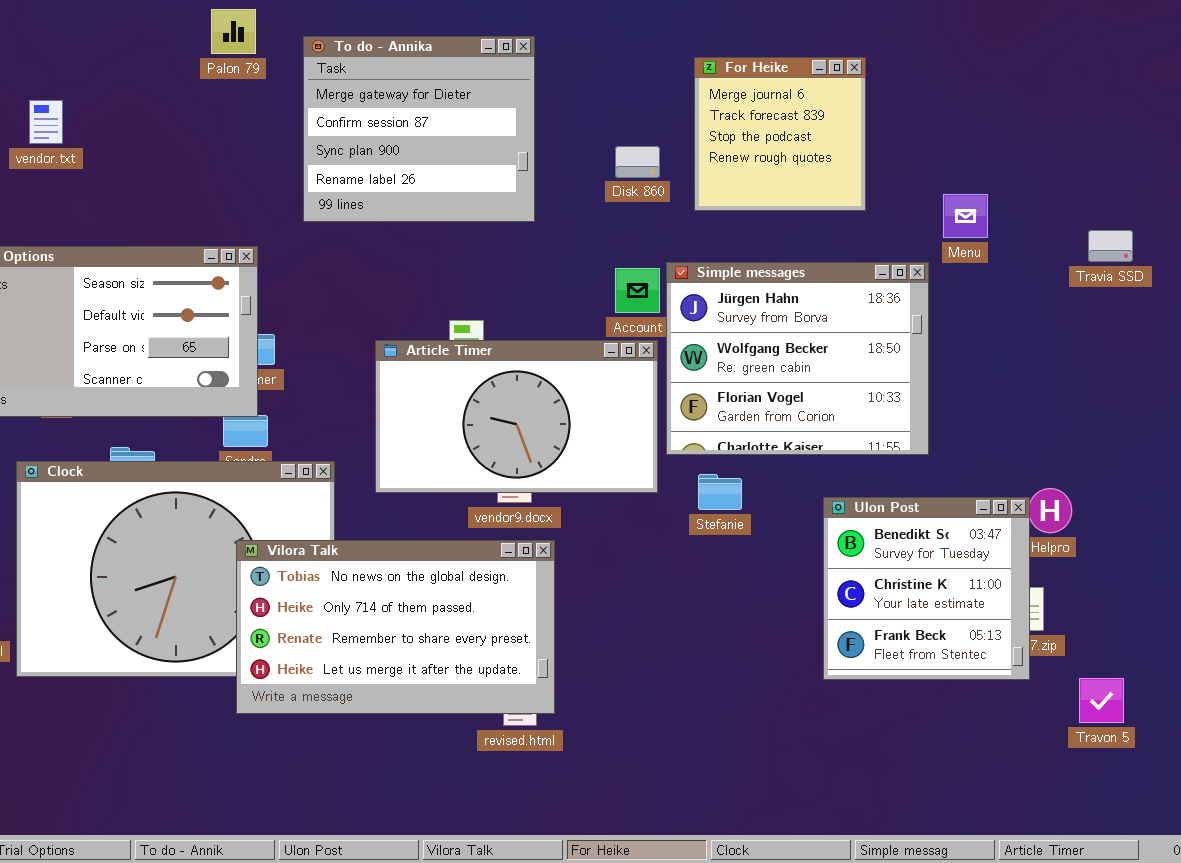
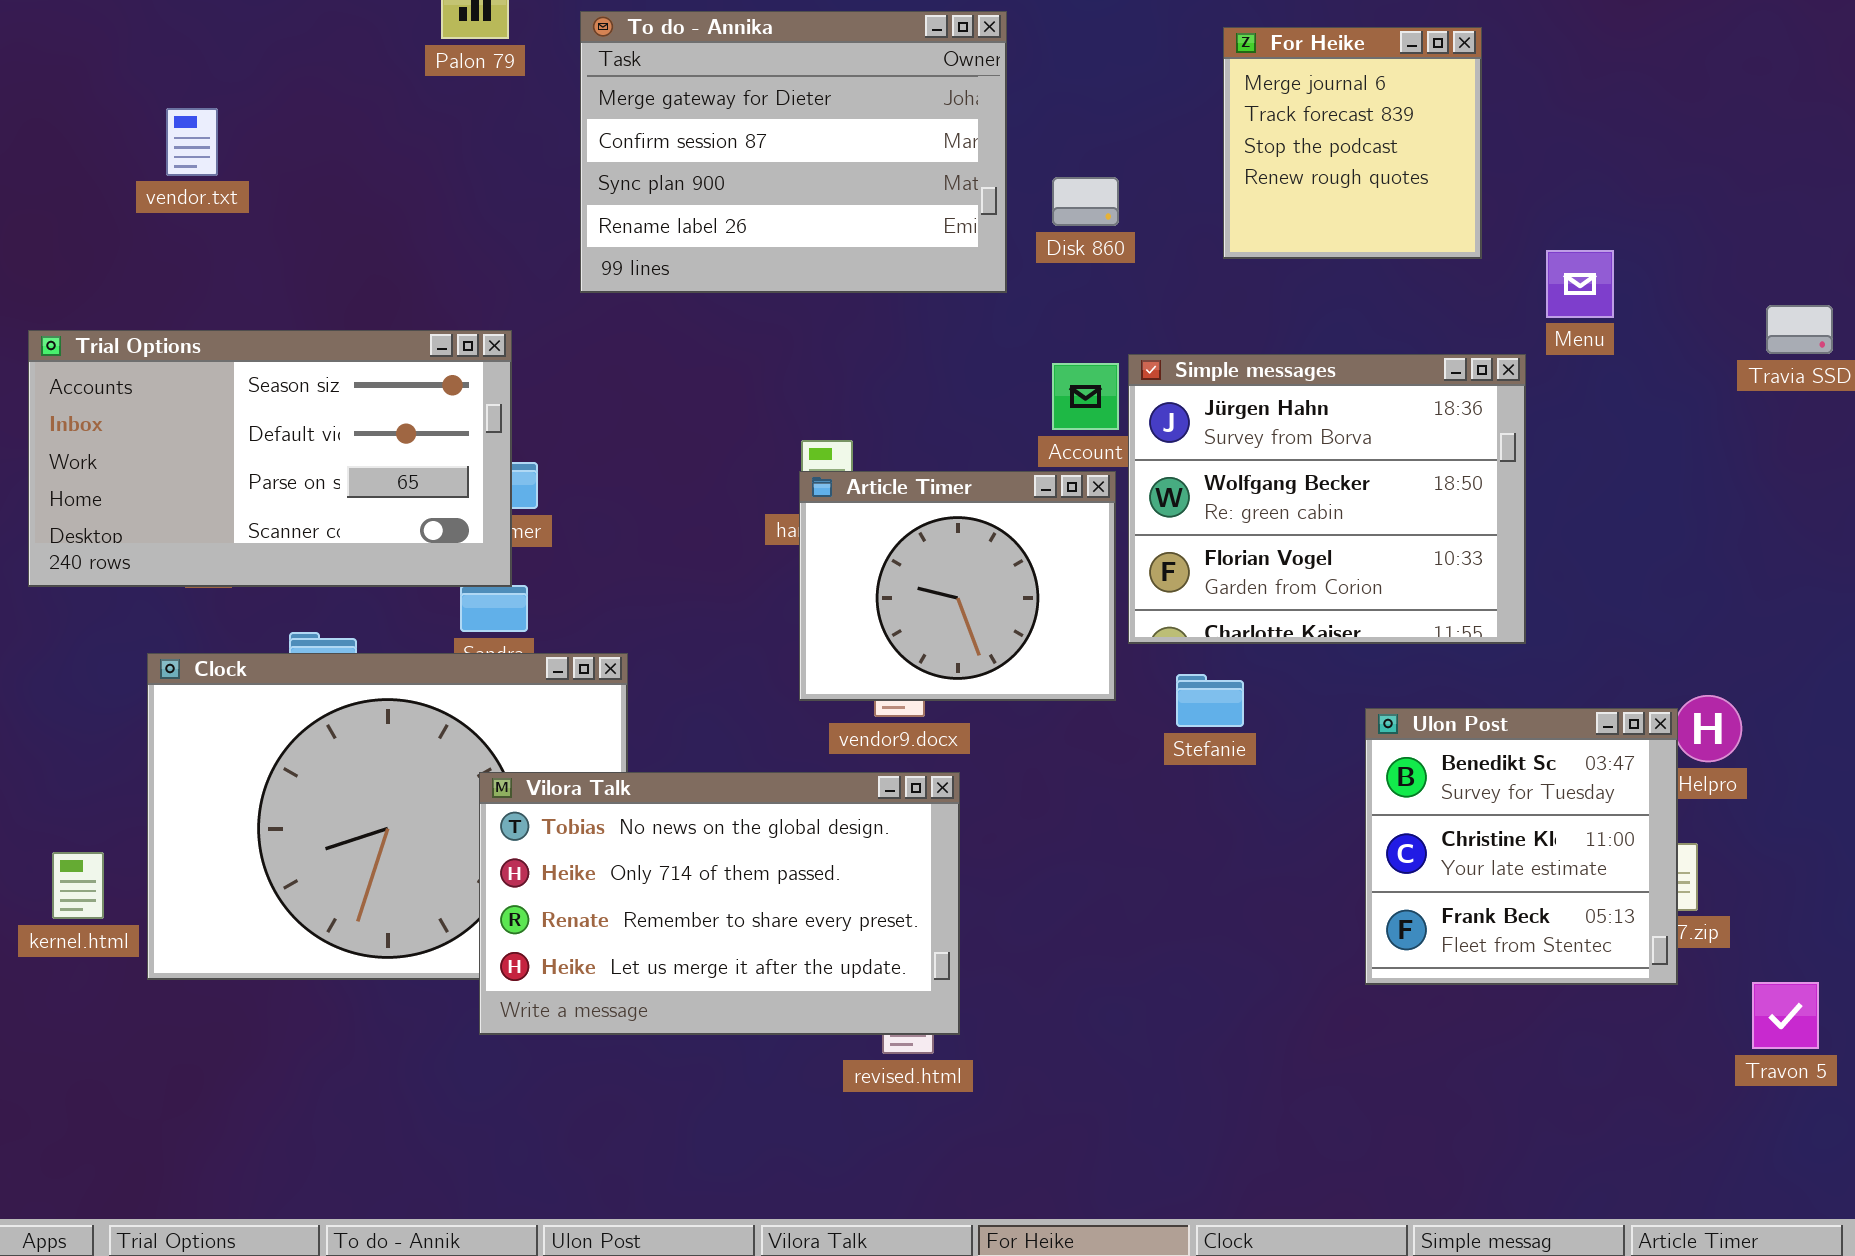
To do - Annika: [303,36,535,222] -> [580,11,1007,293], resized
For Heike: [694,57,866,211] -> [1223,27,1482,259], moved
Article Timer: [375,340,658,493] -> [799,471,1116,701], resized

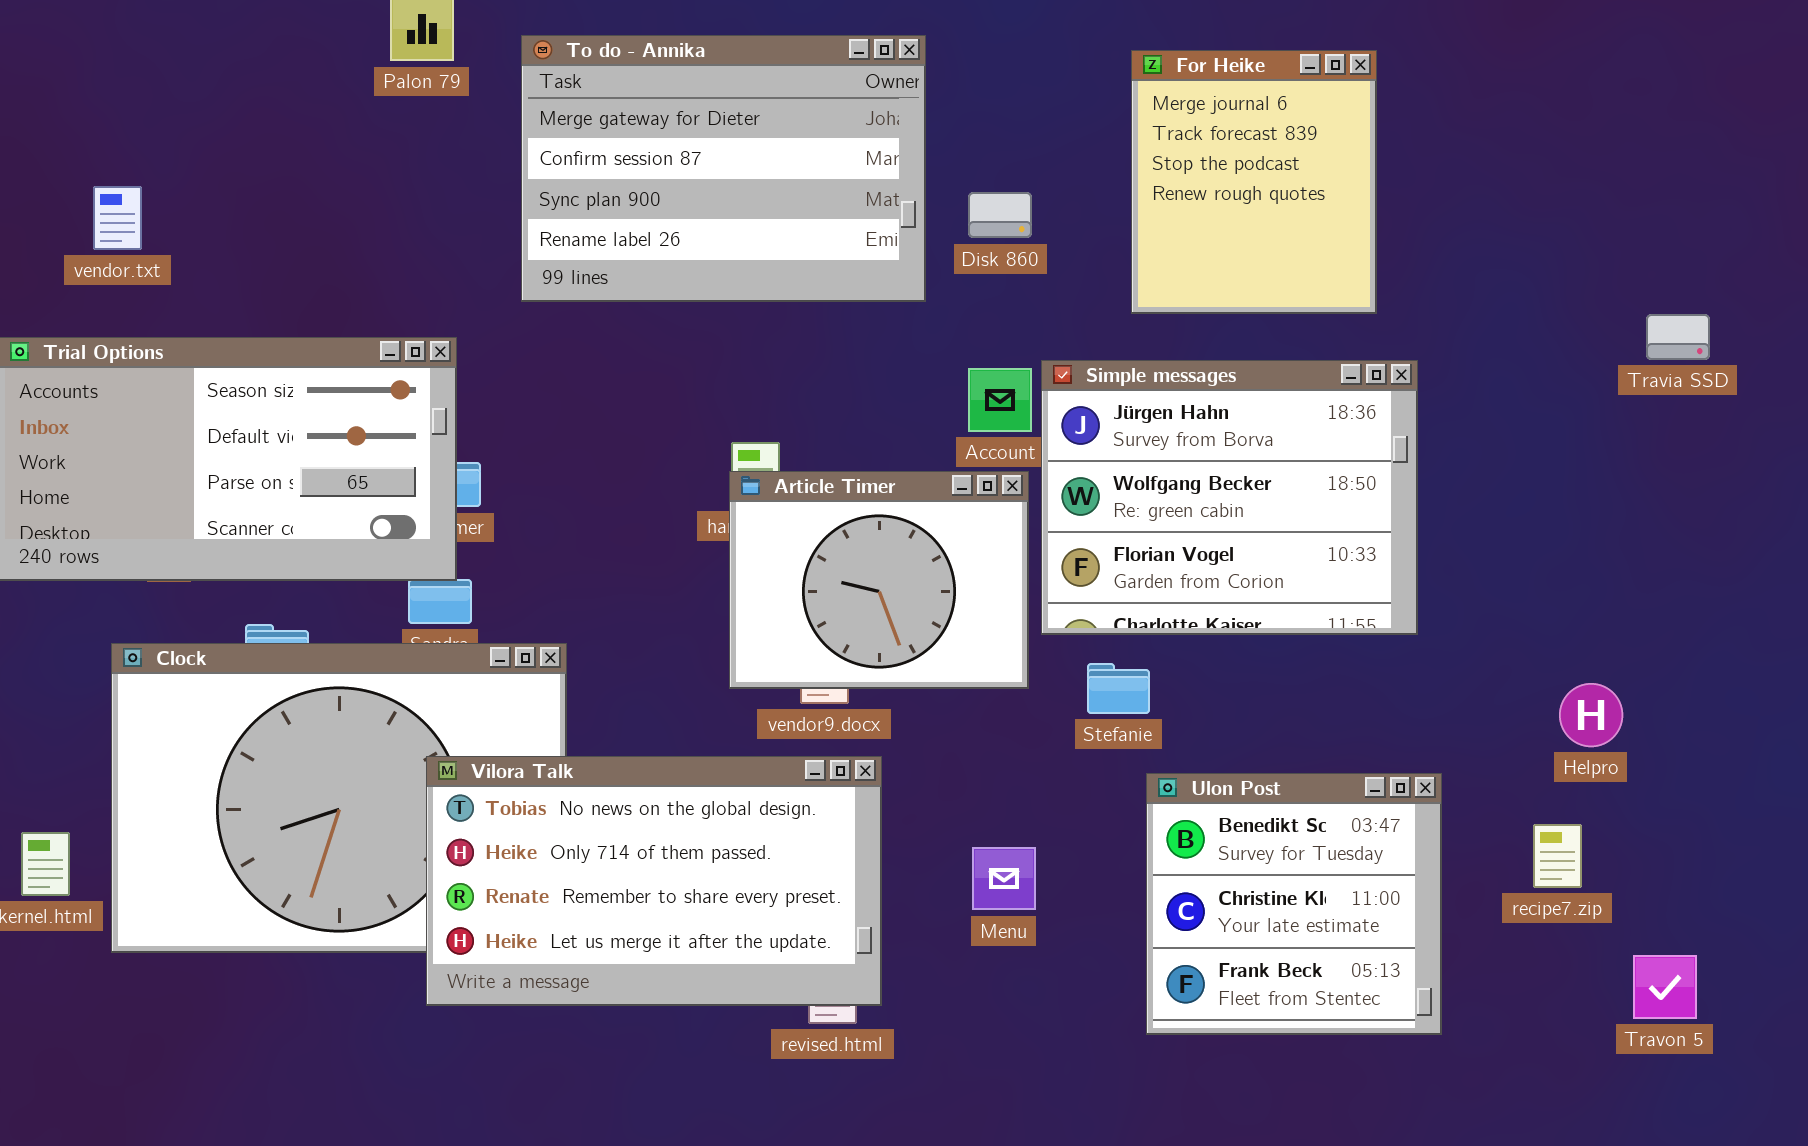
For Heike: [1223,27,1482,259] -> [1131,50,1377,314], resized
vendor.txt: [166,108,218,176] -> [93,186,142,250], moved
Menu: [1546,250,1614,318] -> [972,847,1036,910], moved
Ulon Post: [1365,708,1678,985] -> [1146,773,1442,1035], moved

